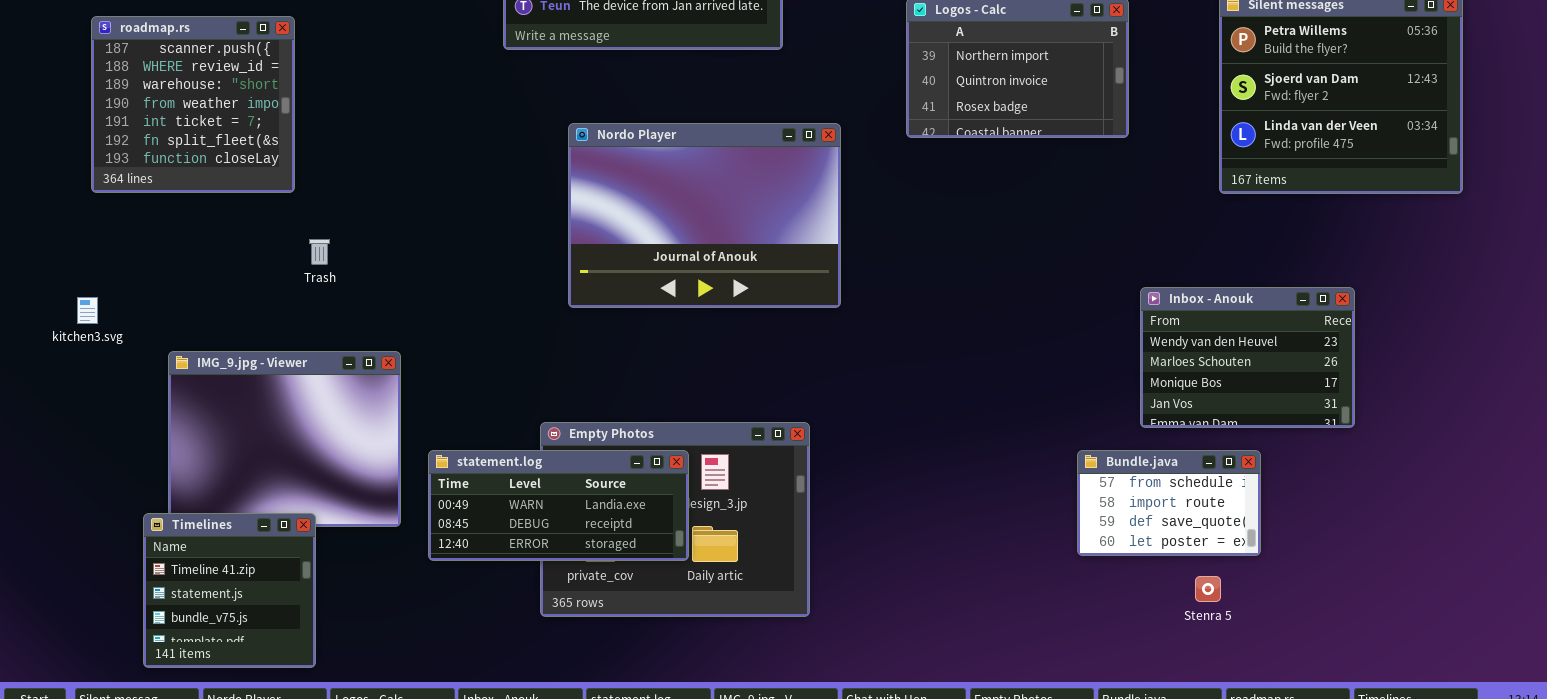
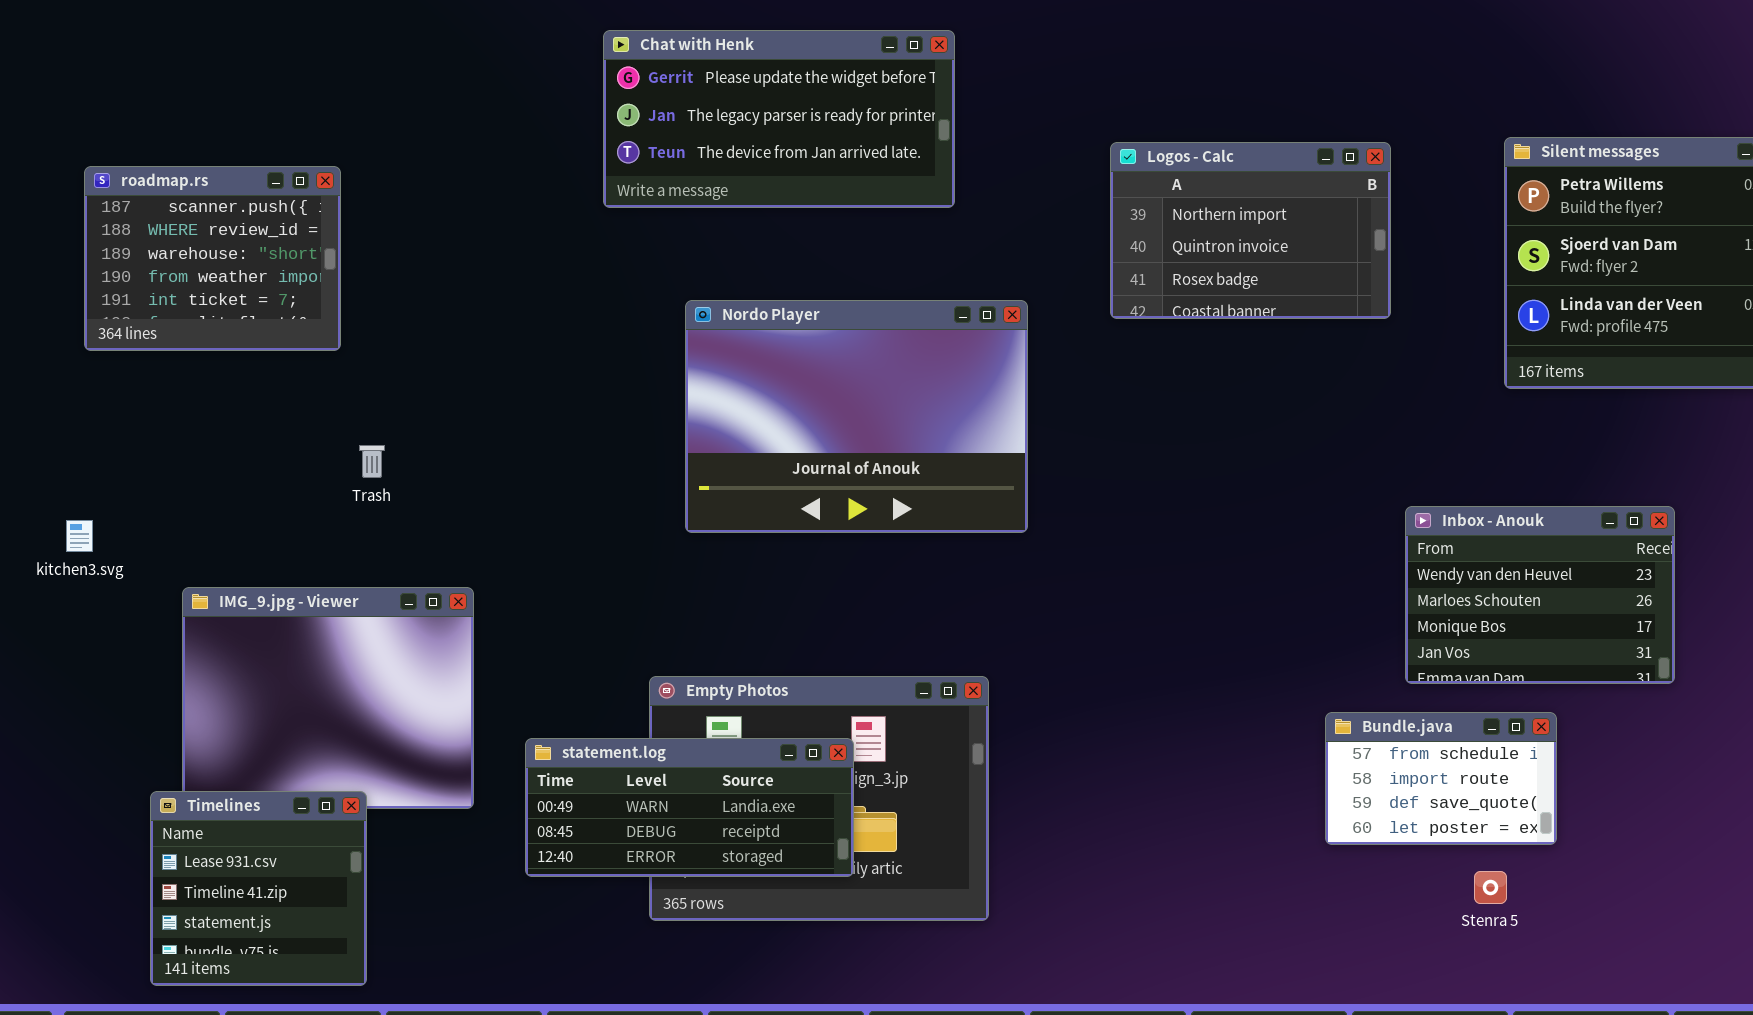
roadmap.rs: [91,16,295,193] -> [84,166,341,351], resized
statement.log: [428,450,689,561] -> [525,738,854,877], moved
Timelines: [143,513,316,668] -> [150,791,367,986], scrolled up 1 row

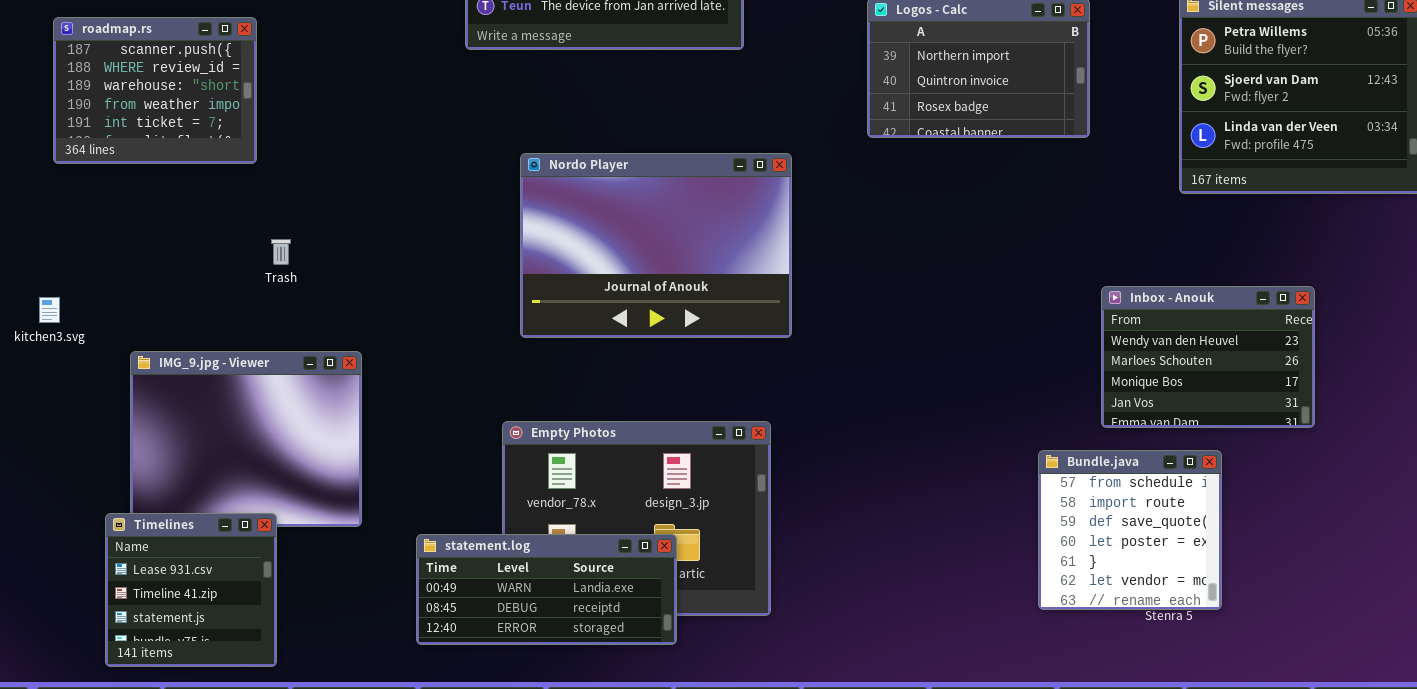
Nordo Player: [685,300,1028,533] -> [520,153,792,338], moved
Bundle.java: [1325,712,1557,845] -> [1038,450,1222,610], resized
statement.log: [525,738,854,877] -> [416,534,677,645], moved

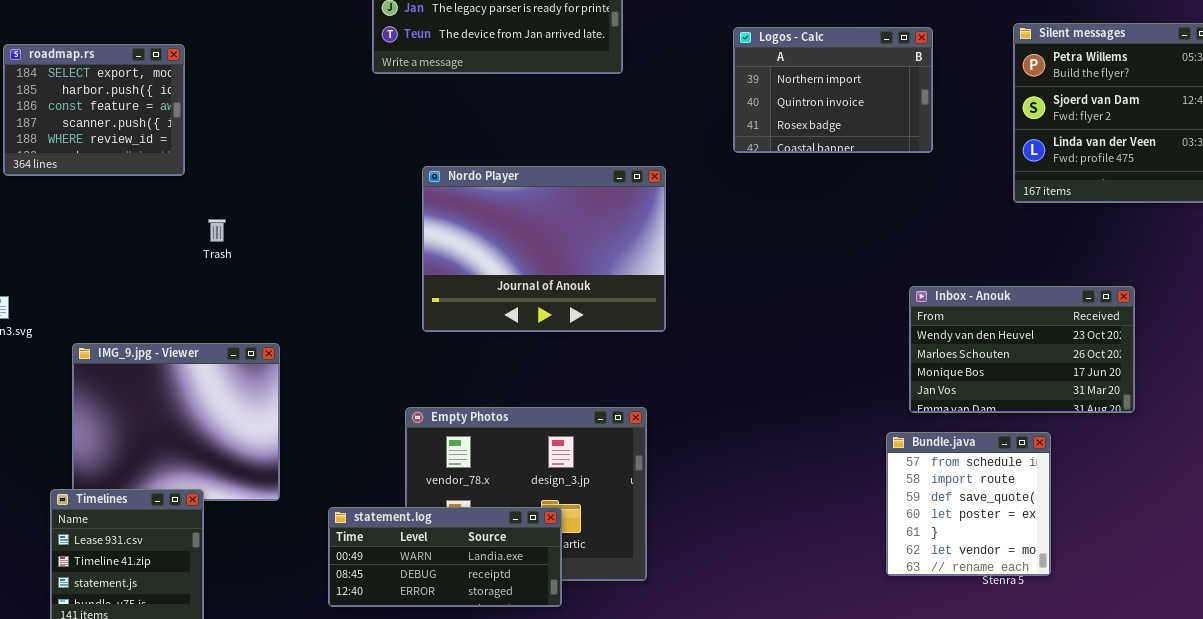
roadmap.rs: [53,17,257,164] -> [3,44,185,176], scrolled up 3 rows
Trash: [271,239,291,265] -> [208,219,226,242], moved
Inbox - Anouk: [1101,286,1315,428] -> [909,286,1135,413], resized

